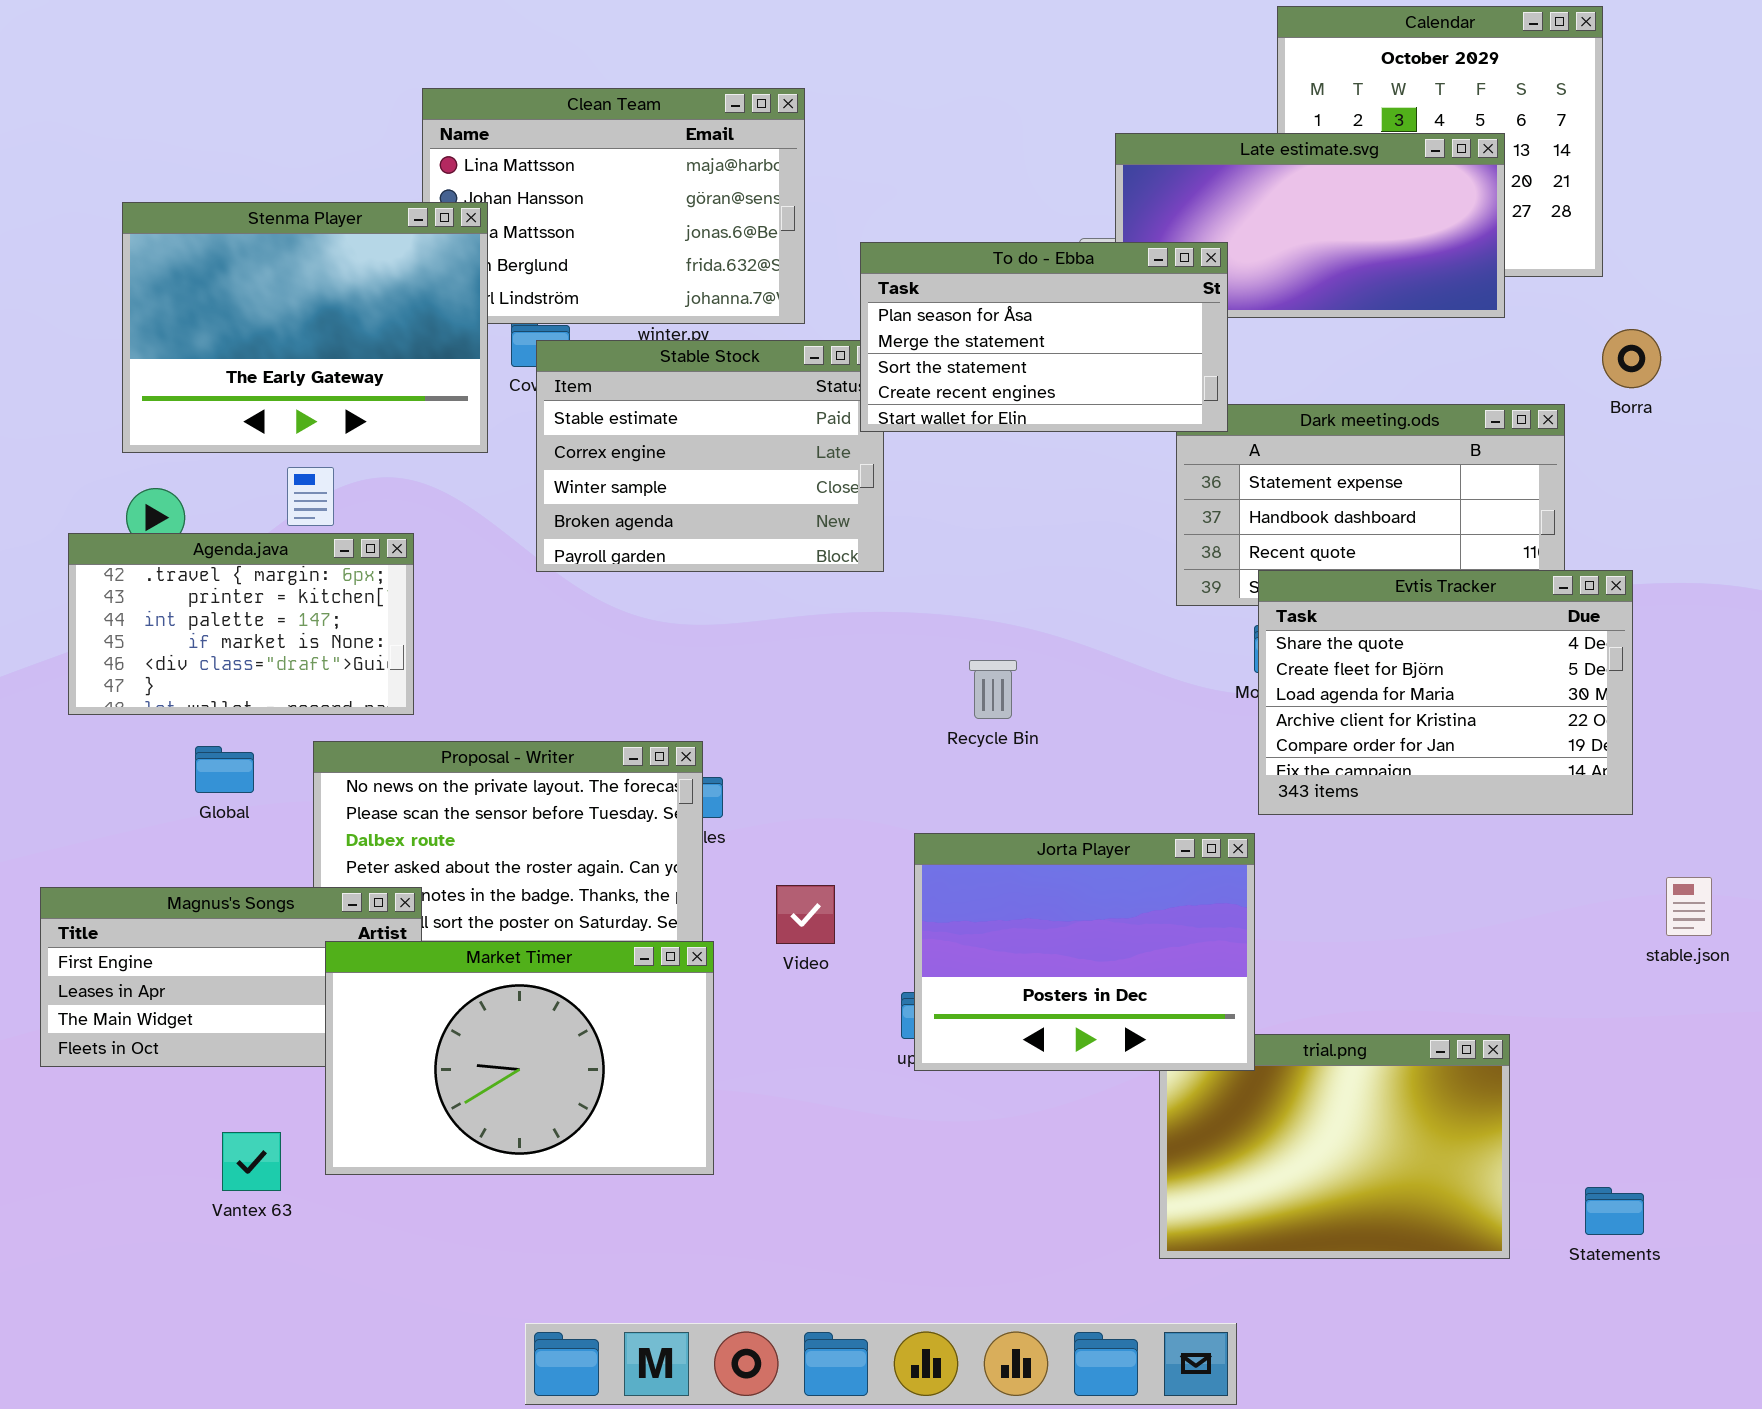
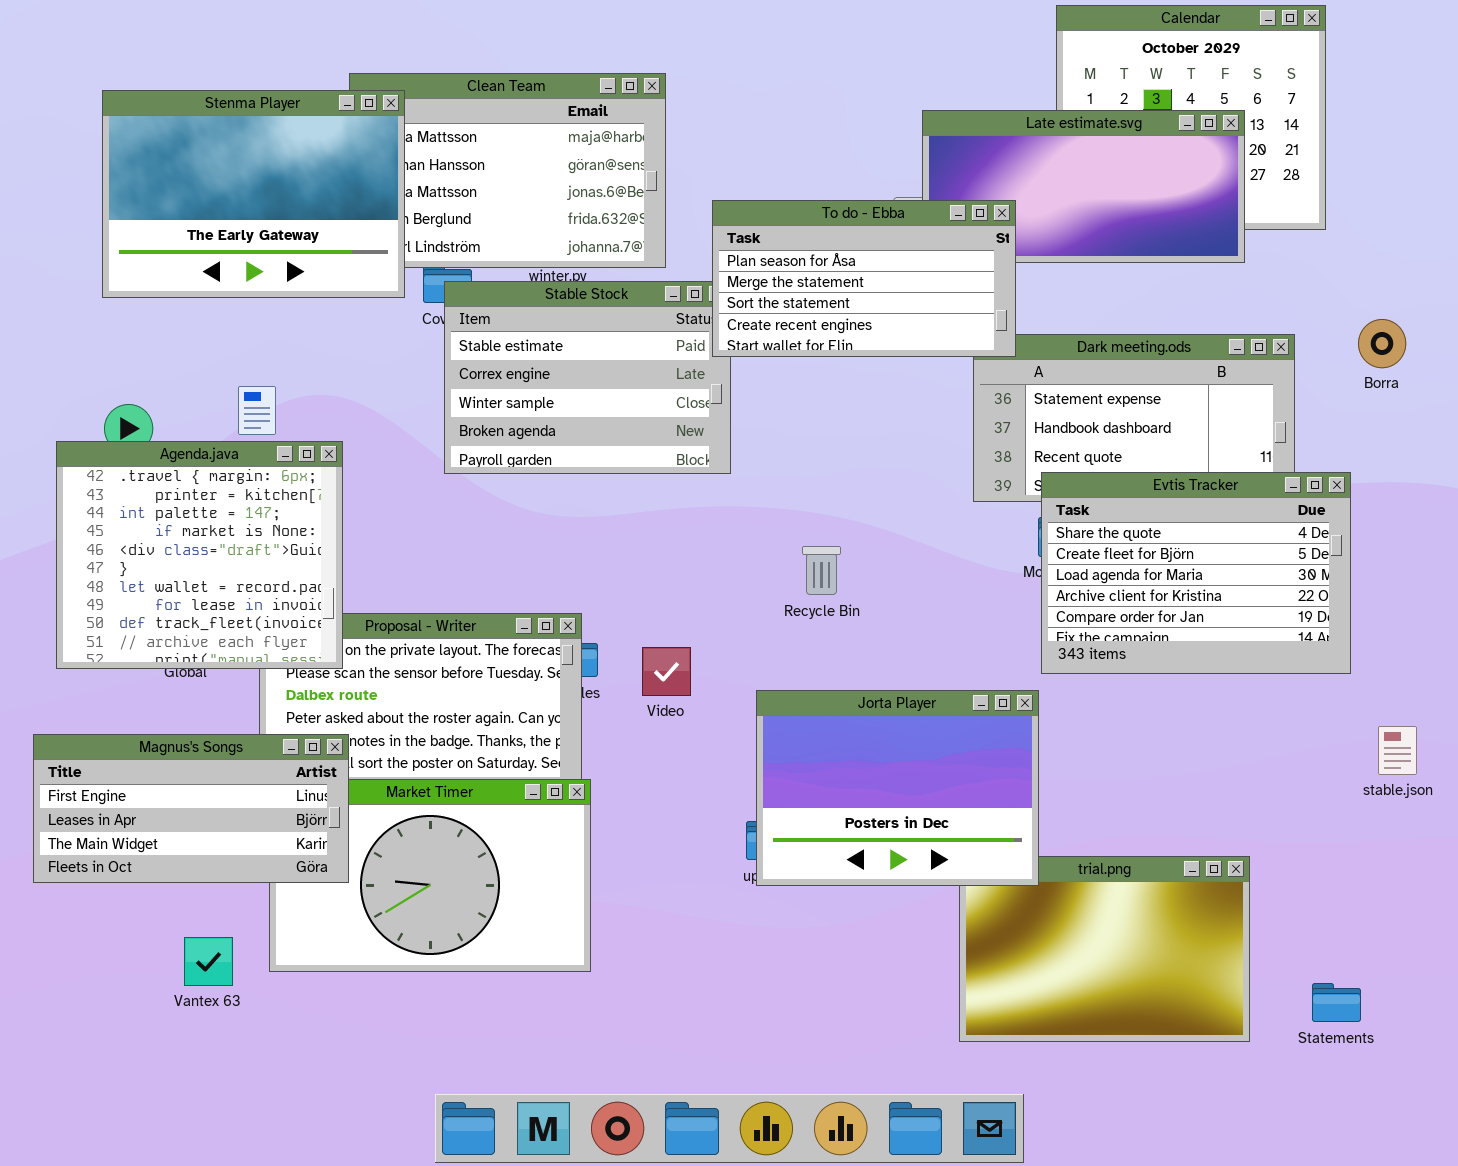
Stenma Player: [122,202,488,453] -> [102,90,405,298], moved
Borra: [1602,329,1661,388] -> [1358,319,1406,368], moved
Agenda.java: [68,533,414,715] -> [56,441,343,669], resized
Video: [776,885,835,944] -> [642,647,691,696], moved
Magnus's Songs: [40,887,422,1067] -> [33,734,349,883], raised

